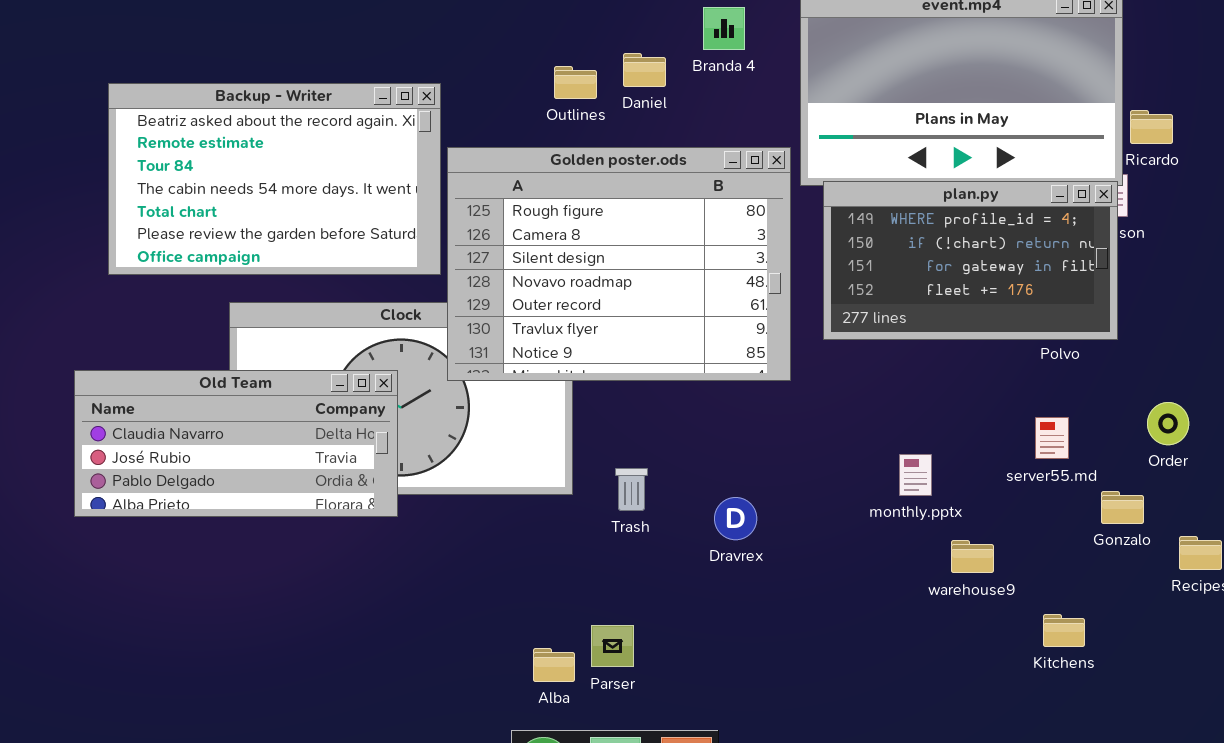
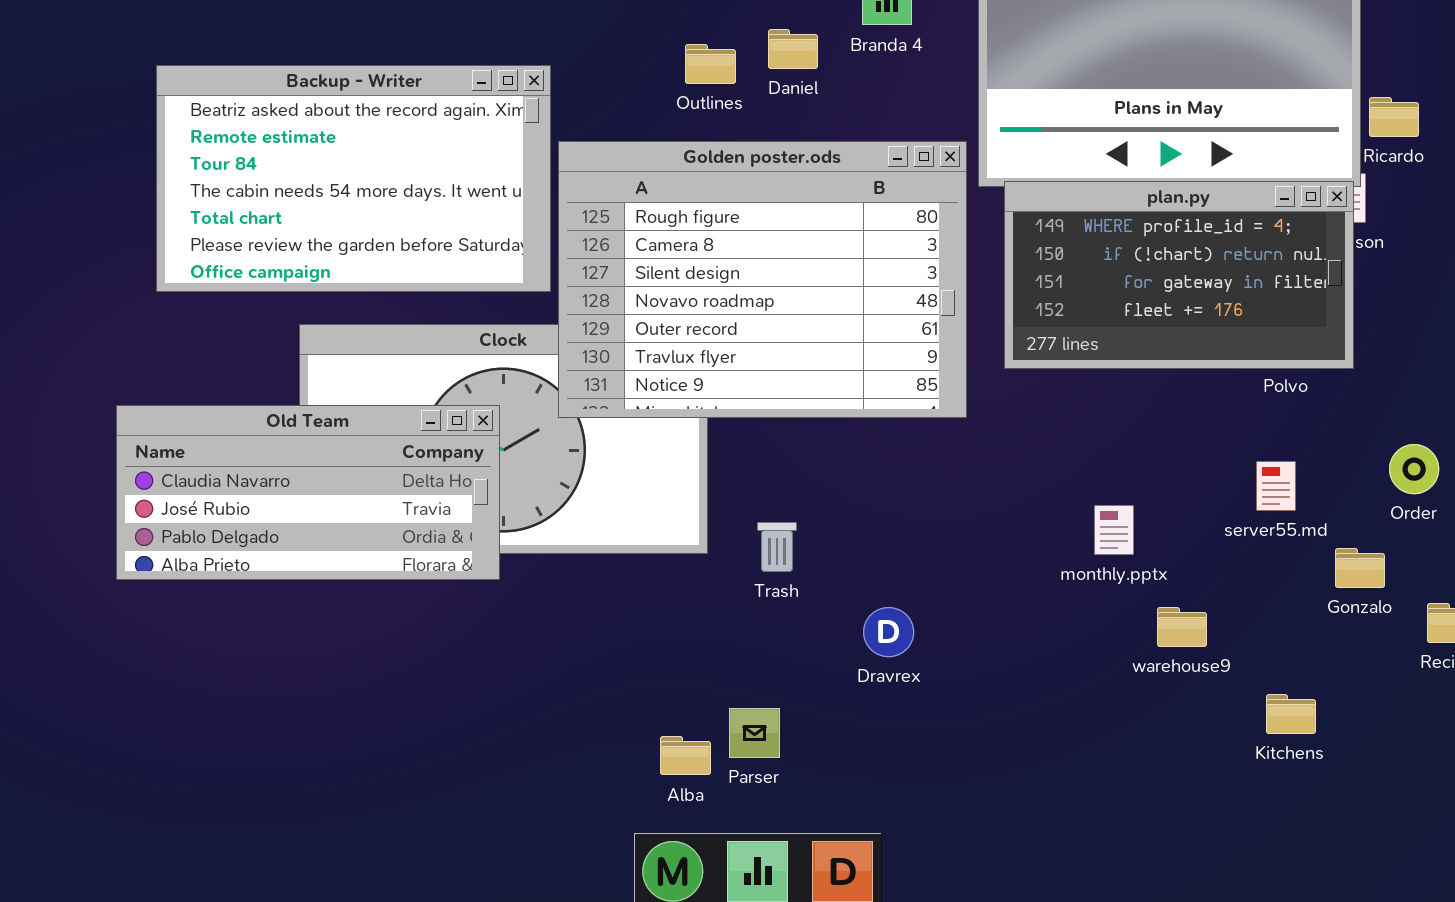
Dravrex: [714,497,757,540] -> [863,607,914,657], moved

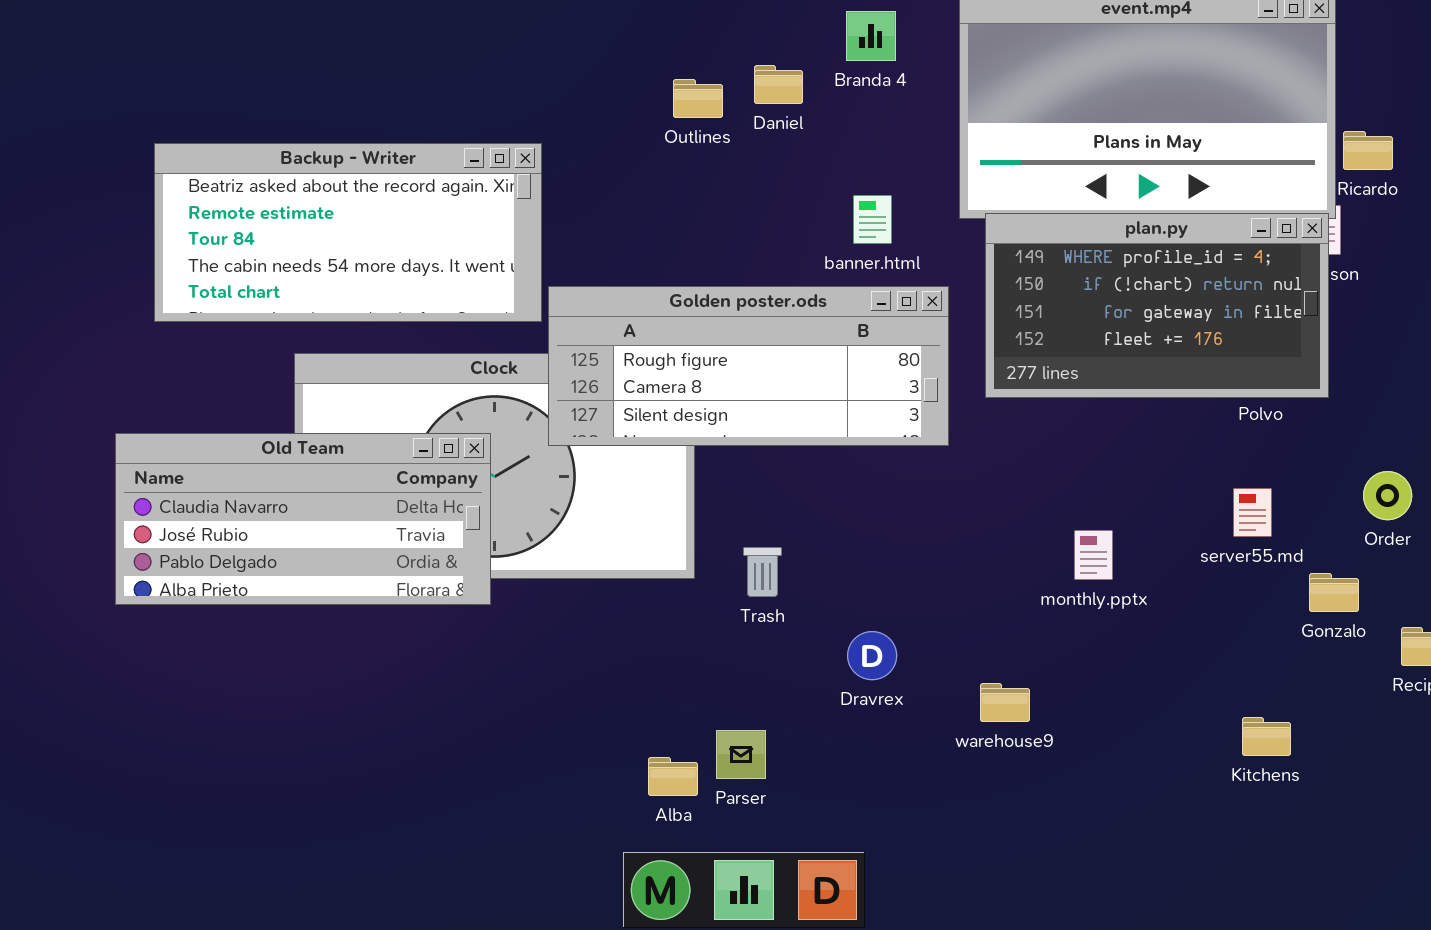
Backup - Writer: [156,65,551,292] -> [154,143,542,322], resized
Golden poster.ods: [558,141,967,418] -> [548,286,949,446], resized
warehouse9: [1157,607,1207,647] -> [980,683,1030,722], moved

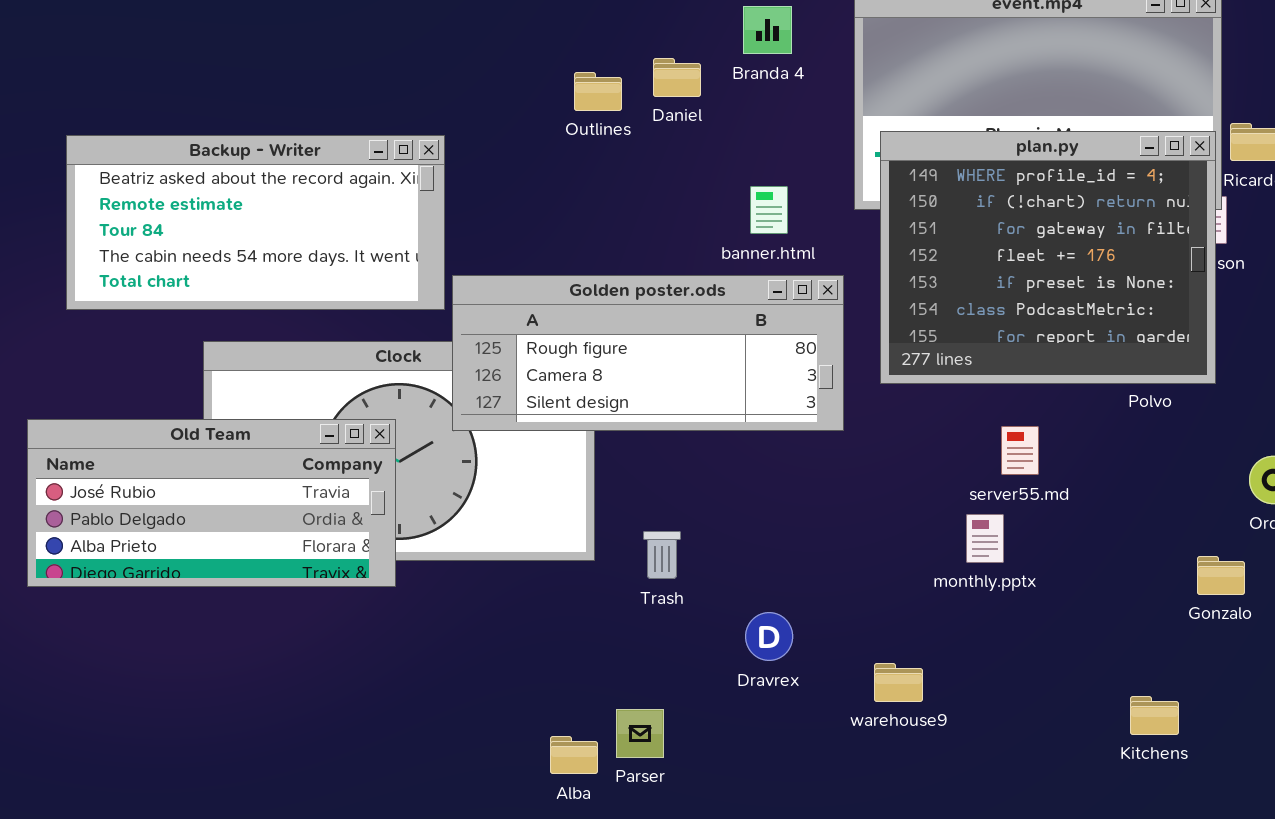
plan.py: [985,213,1329,398] -> [880,131,1216,384], resized
Old Team: [115,433,491,605] -> [27,419,396,587], scrolled down 1 row
server55.md: [1233,488,1272,537] -> [1001,426,1039,475], moved

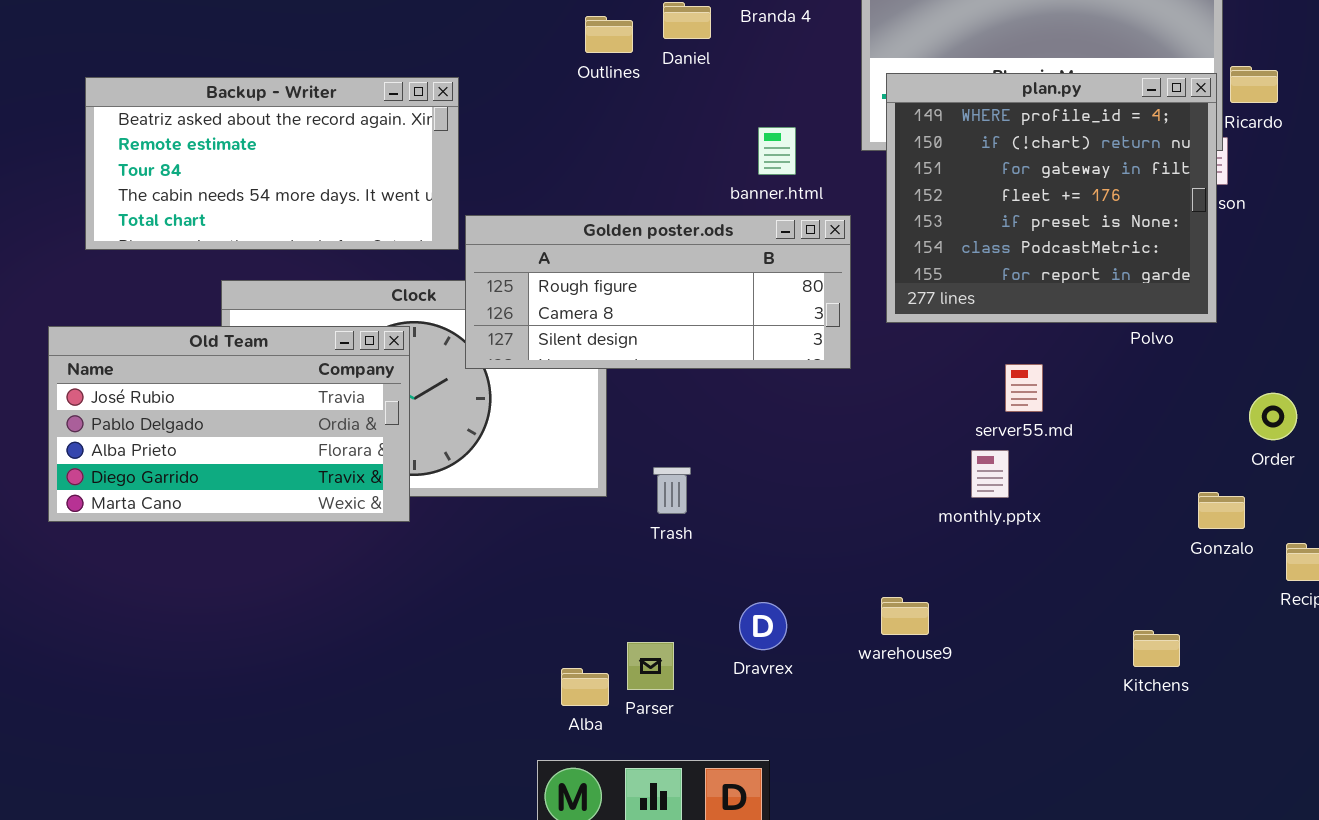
Old Team: [27,419,396,587] -> [48,326,410,522], resized
Dravrex: [745,612,793,661] -> [739,602,787,650], moved

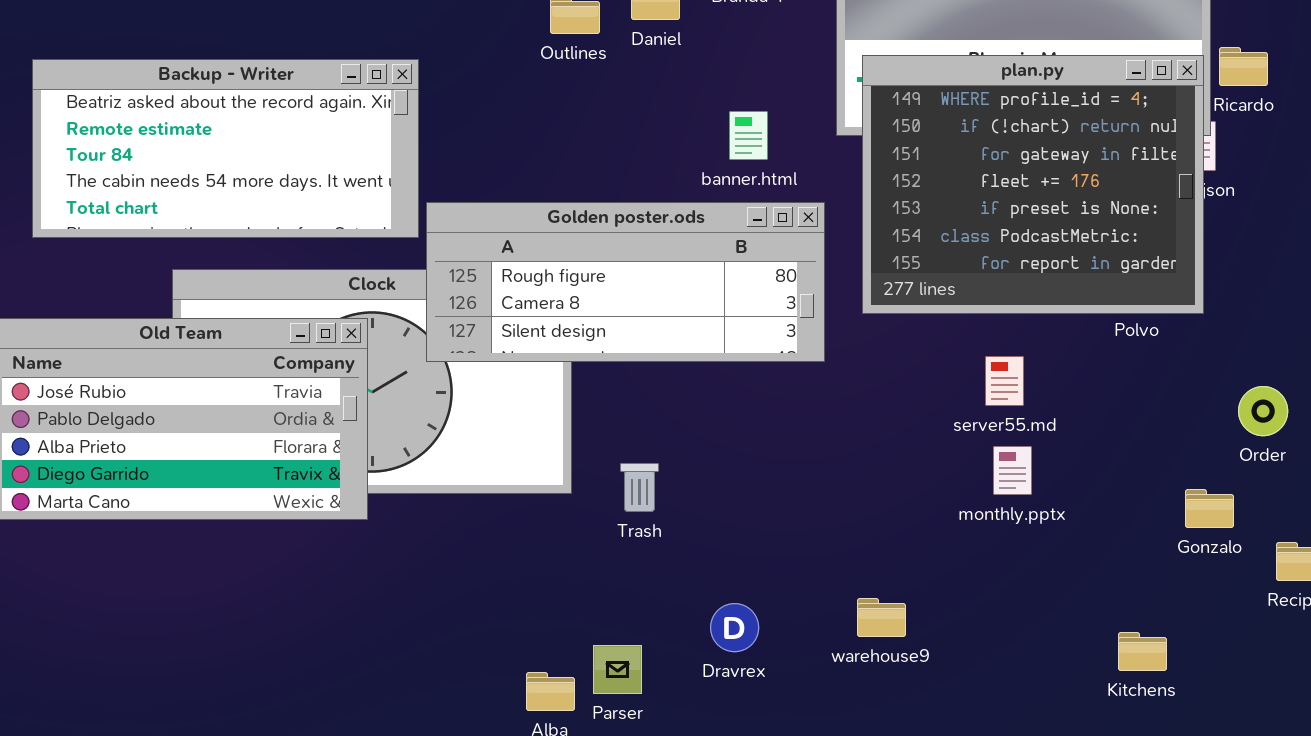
monthly.pptx: [971,450,1009,498] -> [993,446,1032,495], moved

